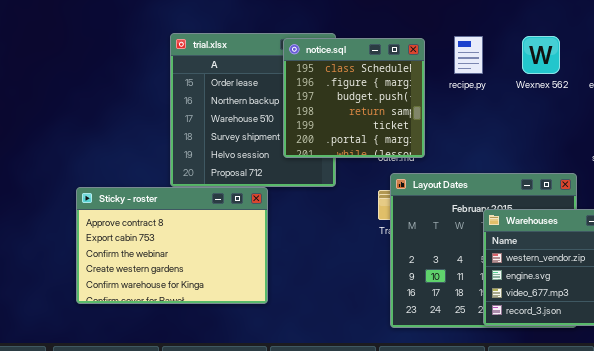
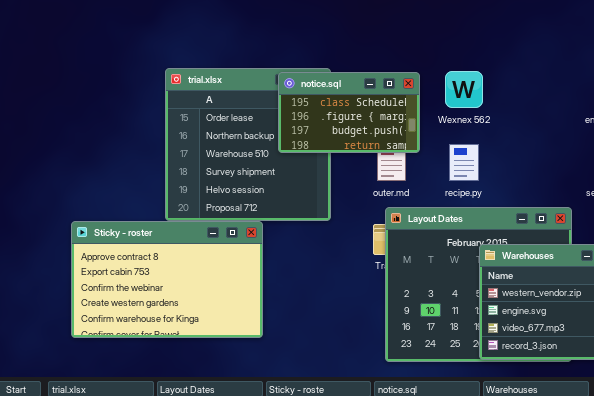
recipe.py: [454,36,483,74] -> [449,144,479,181], moved
Wexnex 562: [522,36,560,74] -> [445,71,483,108], moved
notice.sql: [283,38,425,158] -> [278,72,420,153], resized

